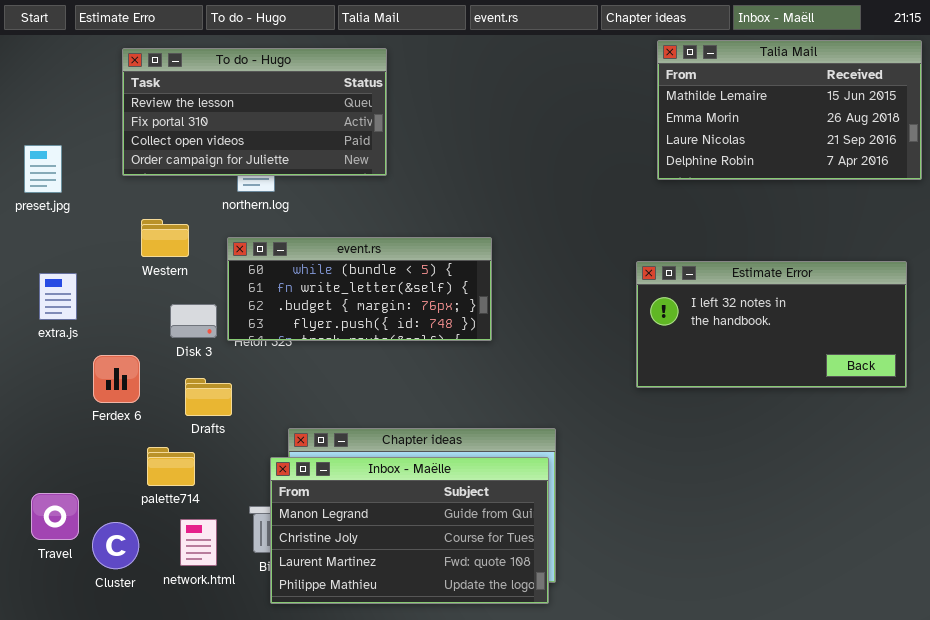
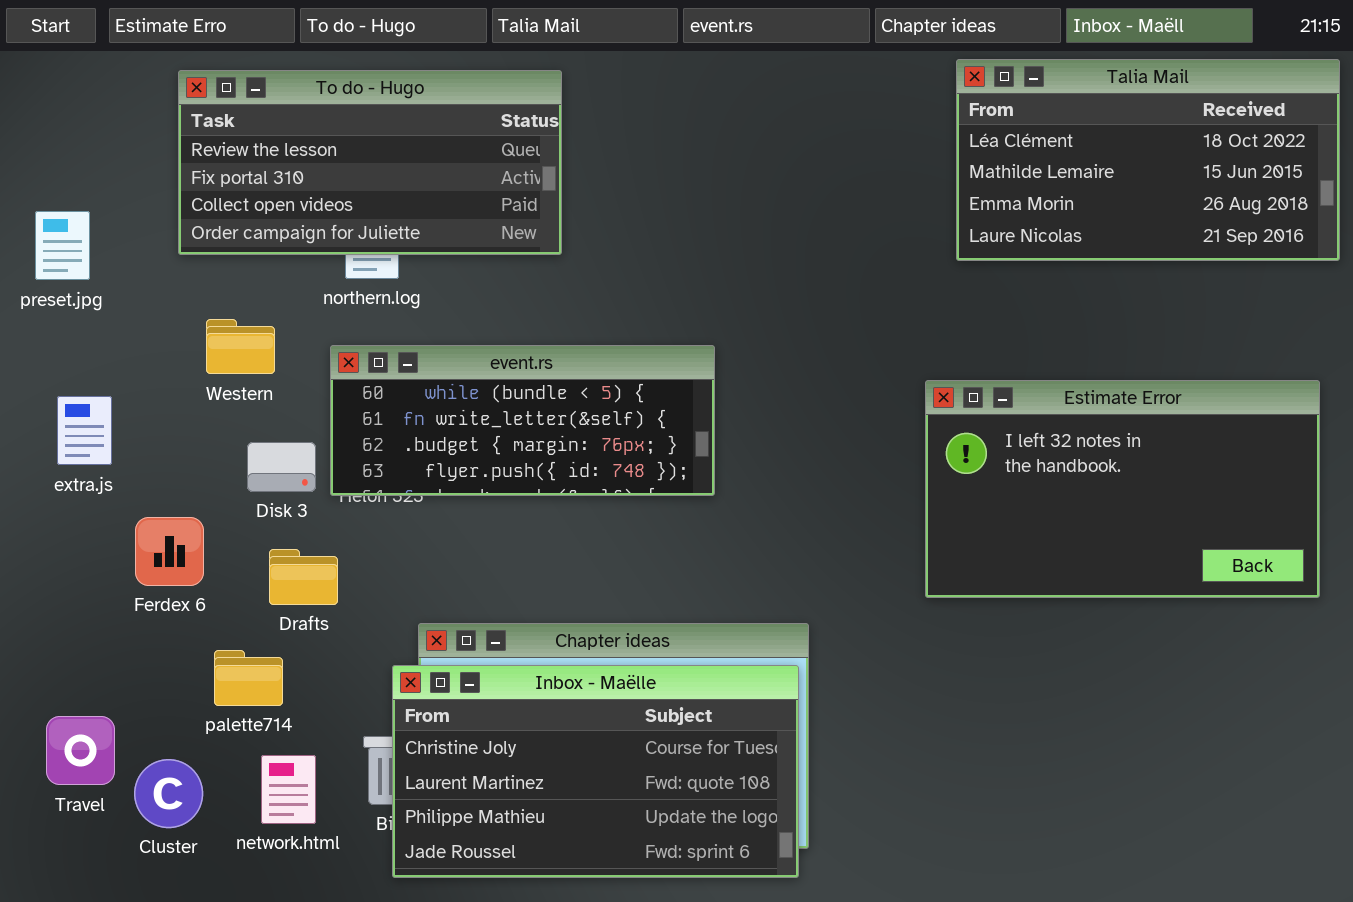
Talia Mail: [657,40,922,180] -> [956,59,1340,261], scrolled up 1 row
Estimate Error: [636,261,907,388] -> [925,380,1320,598], resized
Inbox - Maëlle: [270,457,549,604] -> [392,665,799,878], scrolled down 1 row

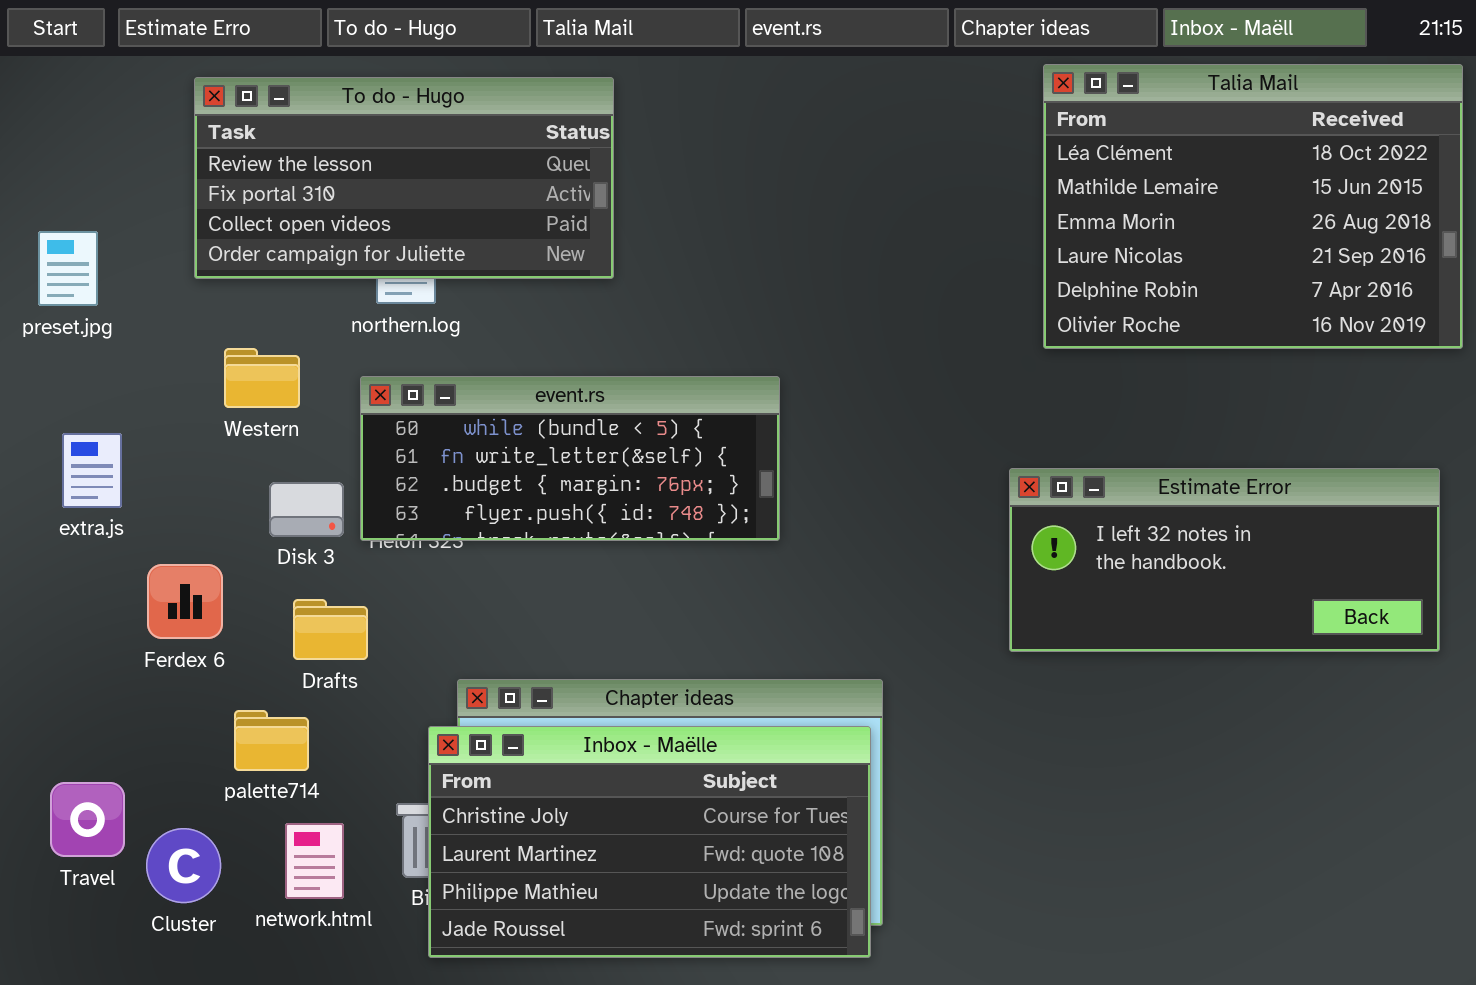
Talia Mail: [956,59,1340,261] -> [1043,64,1463,349], resized
Estimate Error: [925,380,1320,598] -> [1009,468,1440,652], resized

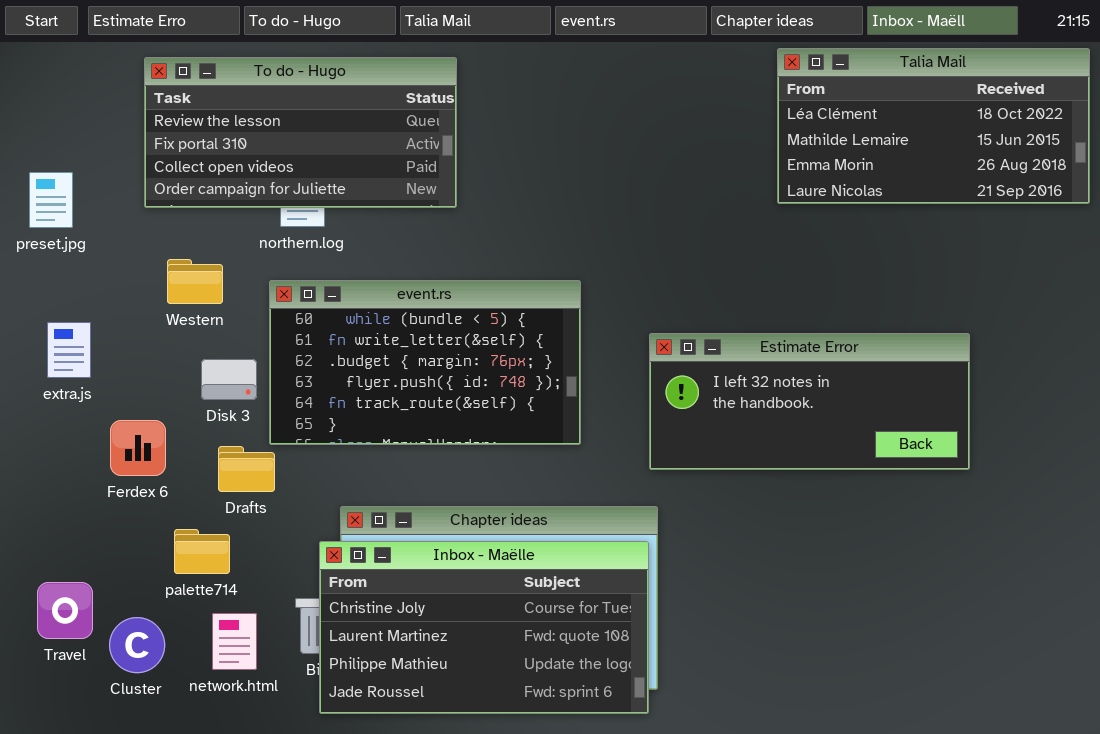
Talia Mail: [1043,64,1463,349] -> [777,48,1090,204], resized
event.rs: [360,376,780,541] -> [269,280,581,445], resized
Estimate Error: [1009,468,1440,652] -> [649,333,970,470], moved

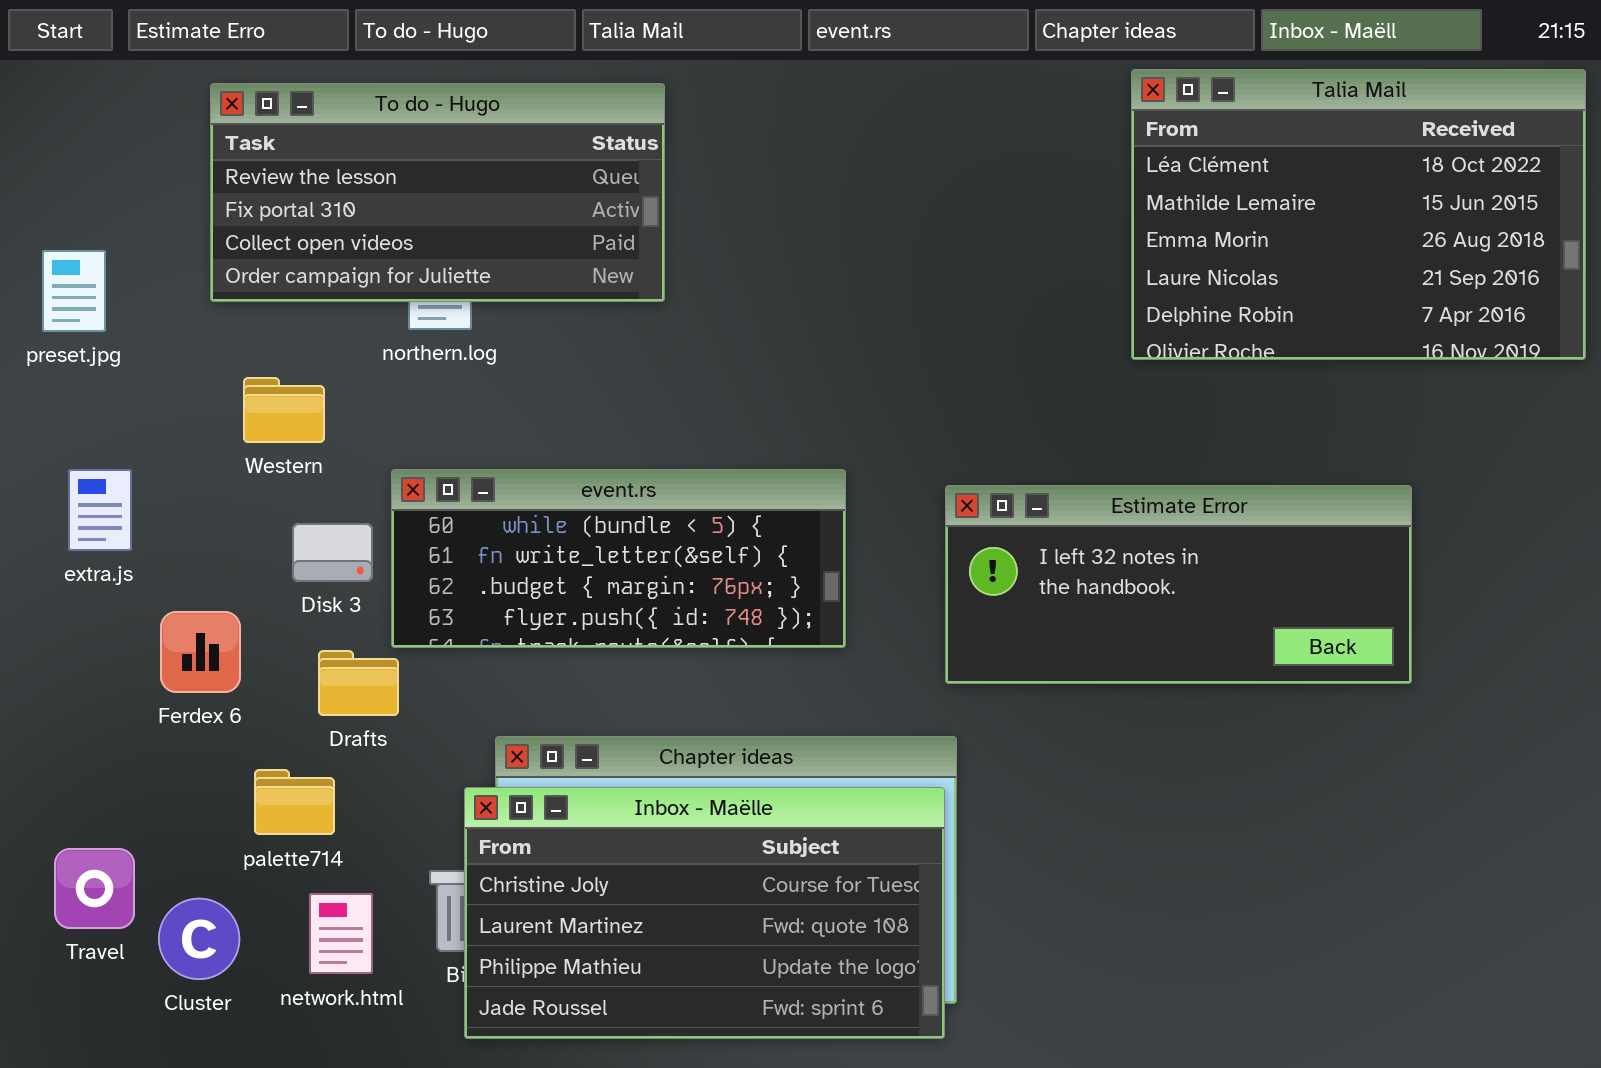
Talia Mail: [777,48,1090,204] -> [1131,69,1586,360], resized
event.rs: [269,280,581,445] -> [391,469,846,648], resized

